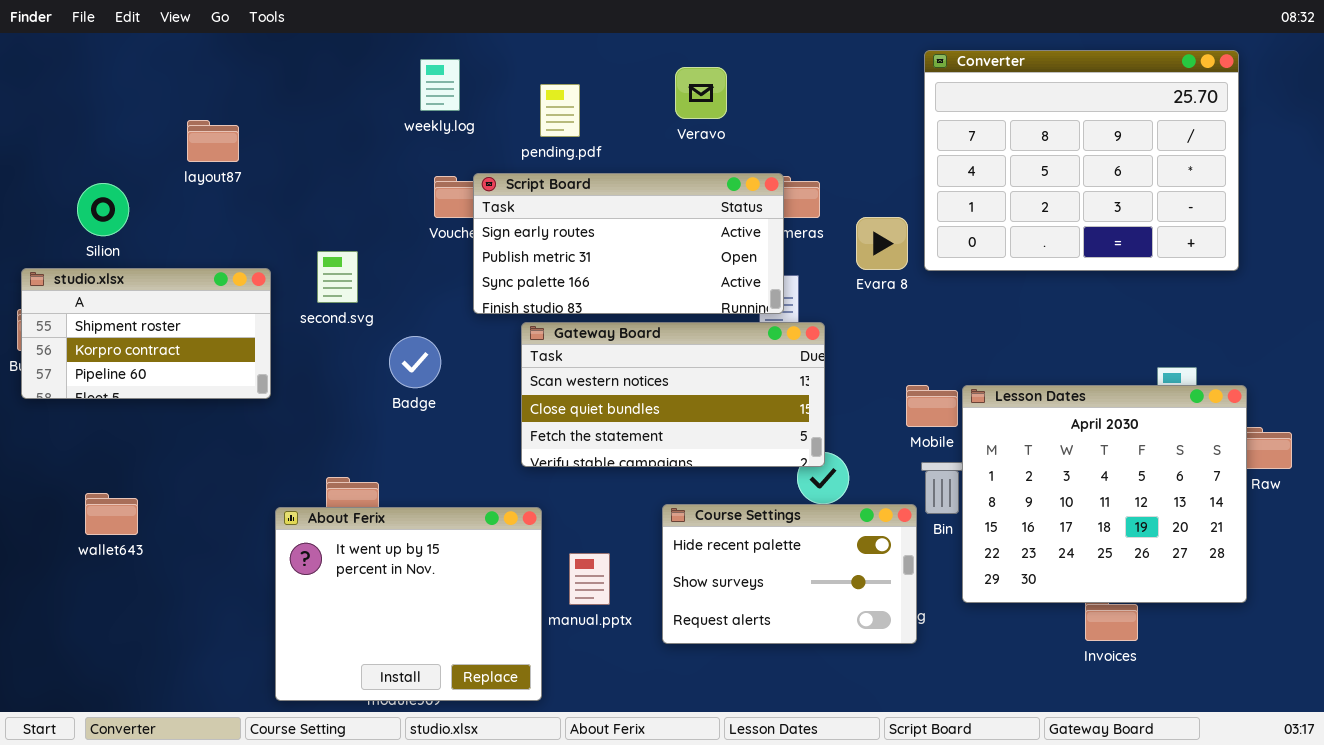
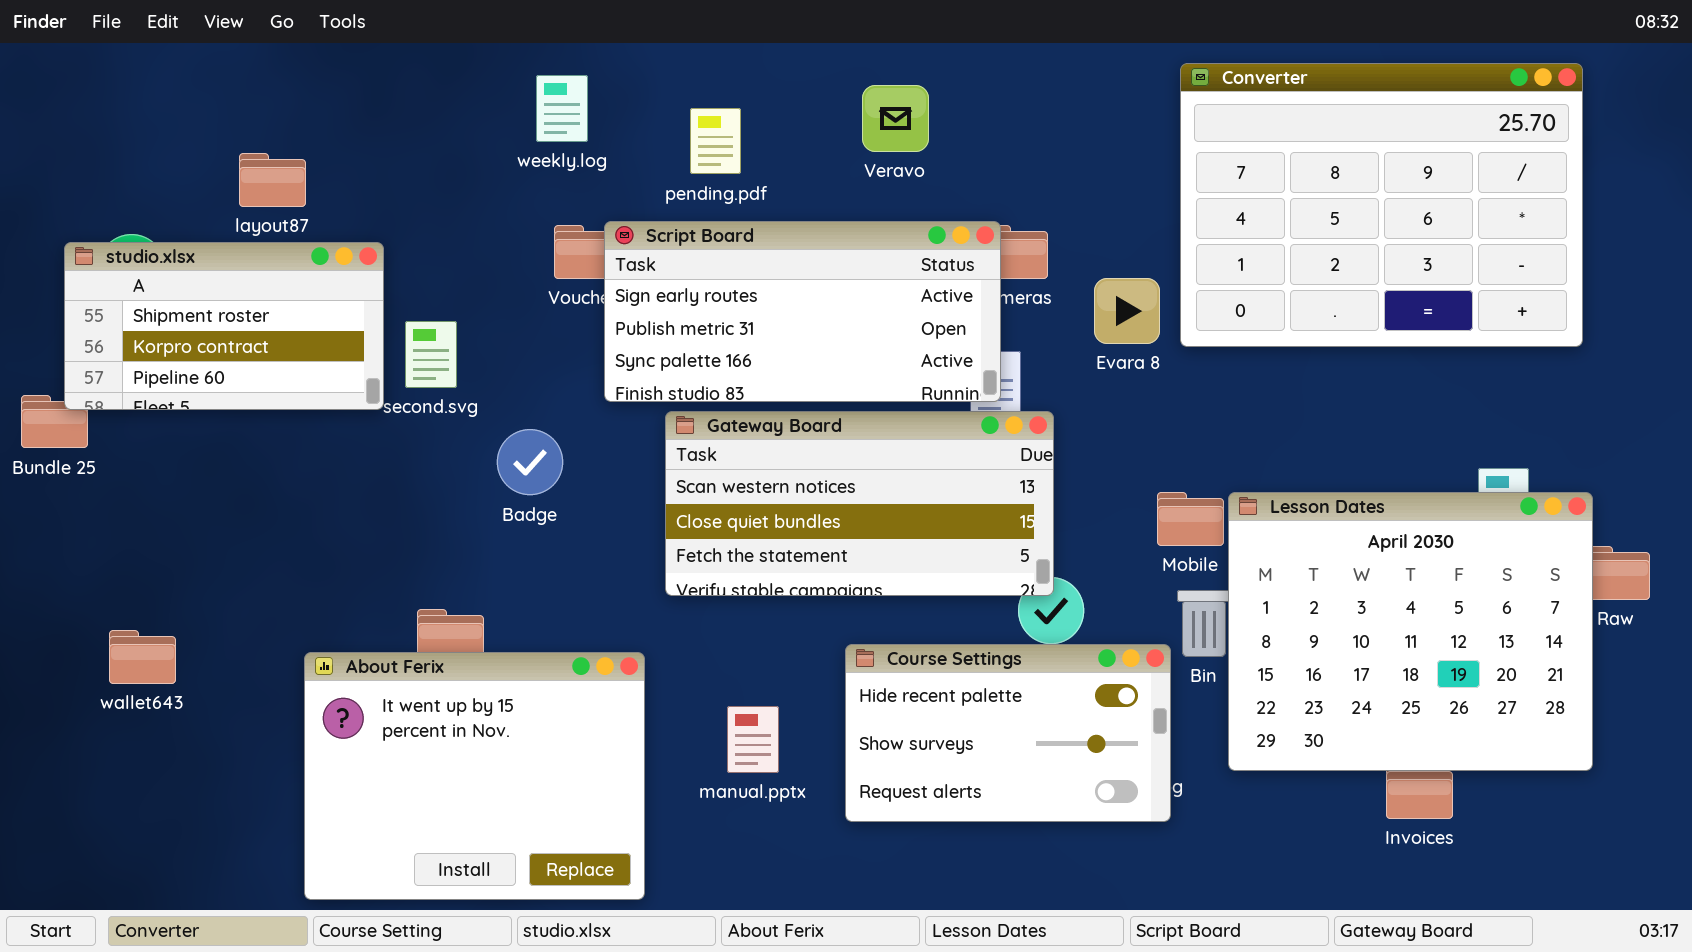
studio.xlsx: [21,268,271,399] -> [64,242,384,410], moved
About Ferix: [275,507,542,701] -> [304,652,645,900], moved

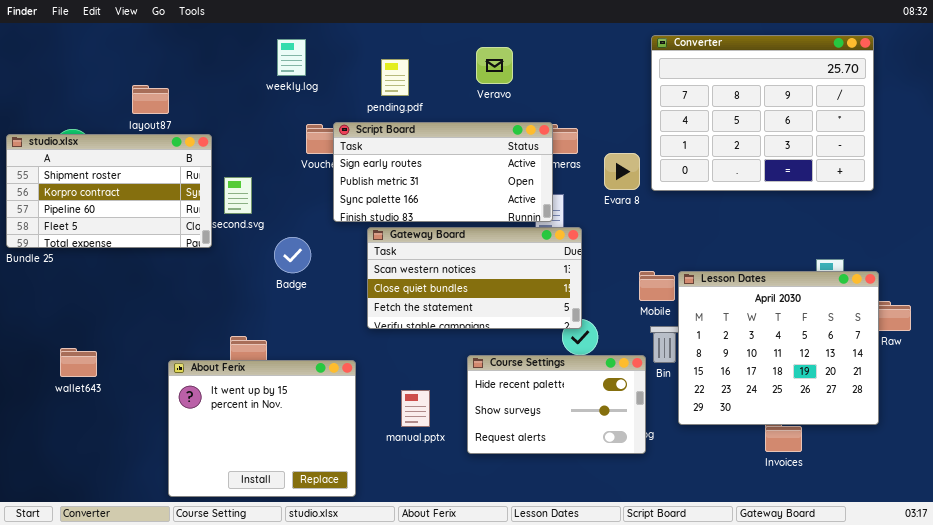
weekly.log: [536,75,588,142] -> [277,39,306,76], moved
studio.xlsx: [64,242,384,410] -> [6,134,212,248], resized

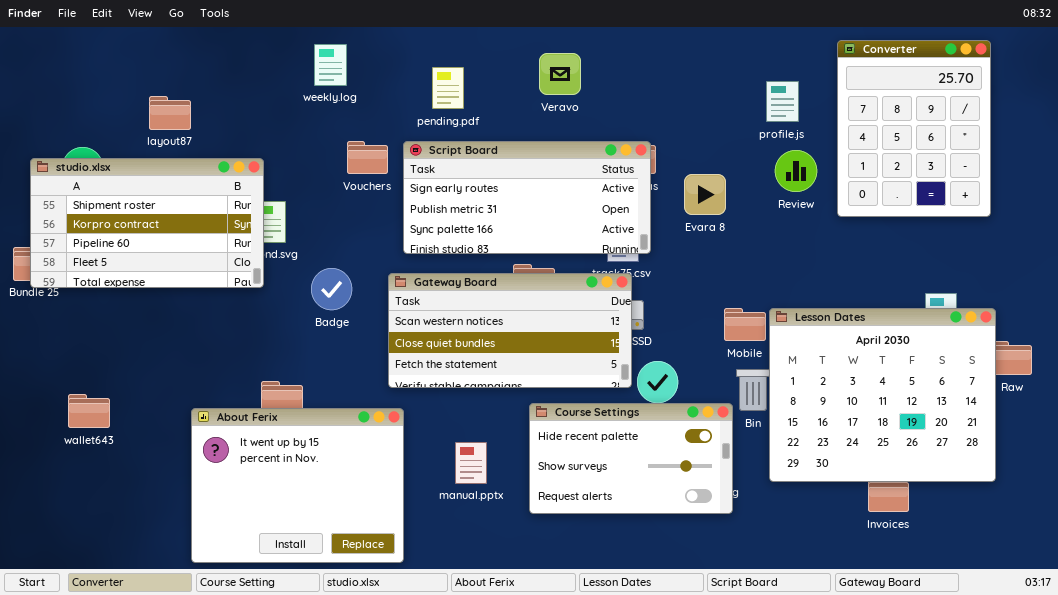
Converter: [651,35,874,191] -> [837,40,991,217], resized
Script Board: [333,122,553,222] -> [403,141,651,254], moved
studio.xlsx: [6,134,212,248] -> [30,158,264,288], moved
Gateway Board: [367,227,582,329] -> [388,273,632,388], moved

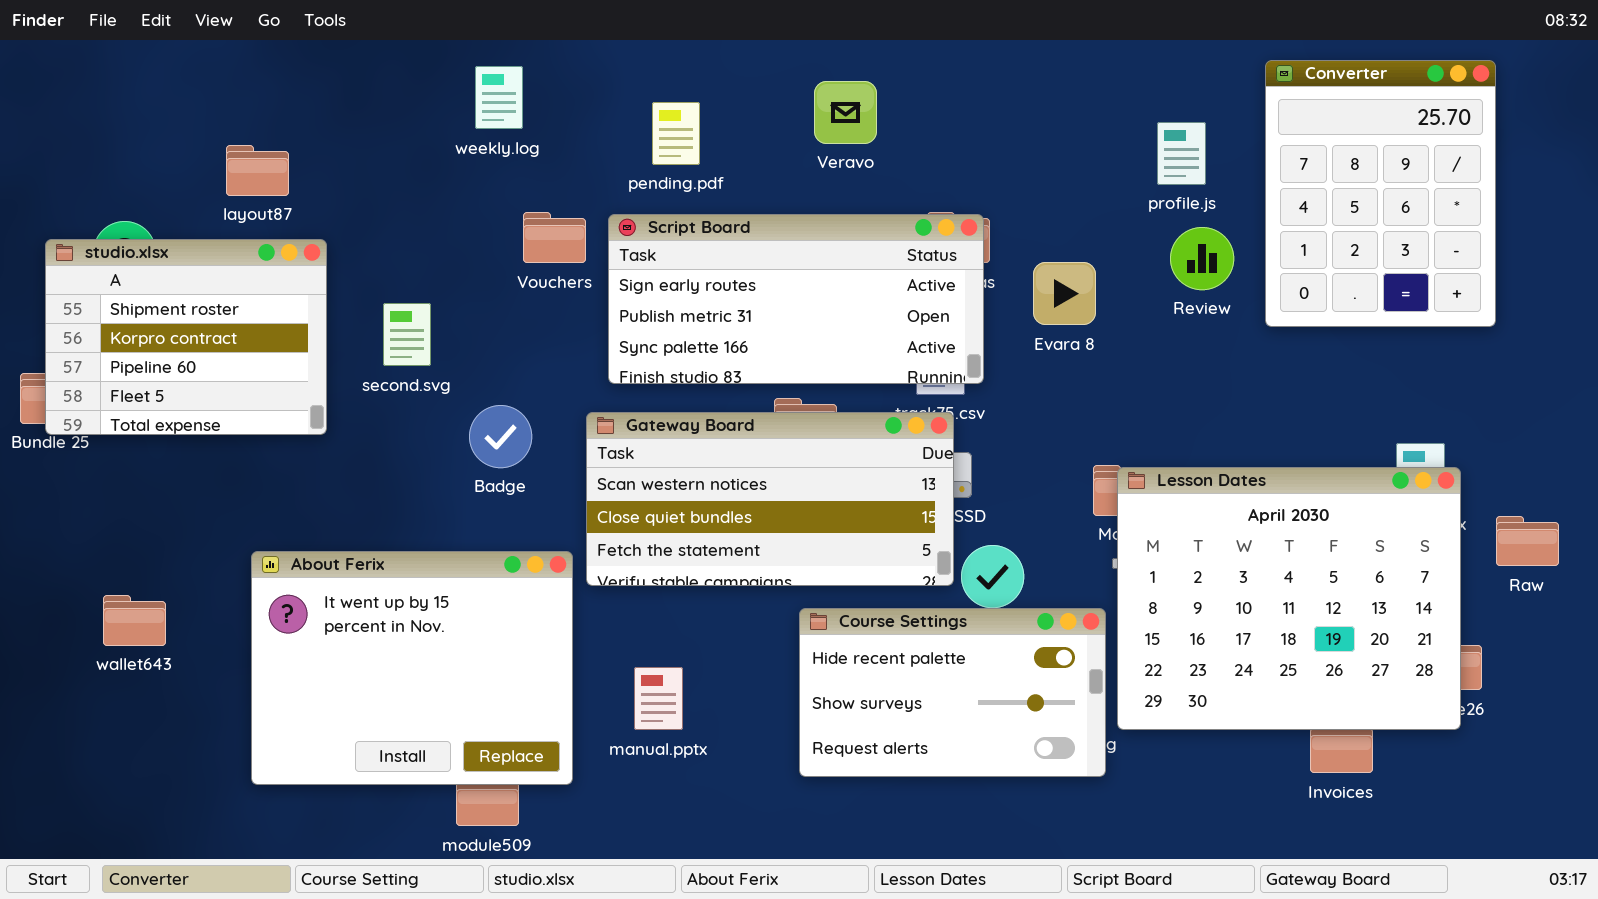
studio.xlsx: [30,158,264,288] -> [45,239,327,435], resized
Lesson Dates: [769,308,996,482] -> [1117,467,1461,730], moved
About Ferix: [191,408,404,563] -> [251,551,573,785], moved
manual.pptx: [455,442,487,484] -> [634,667,683,730], moved

